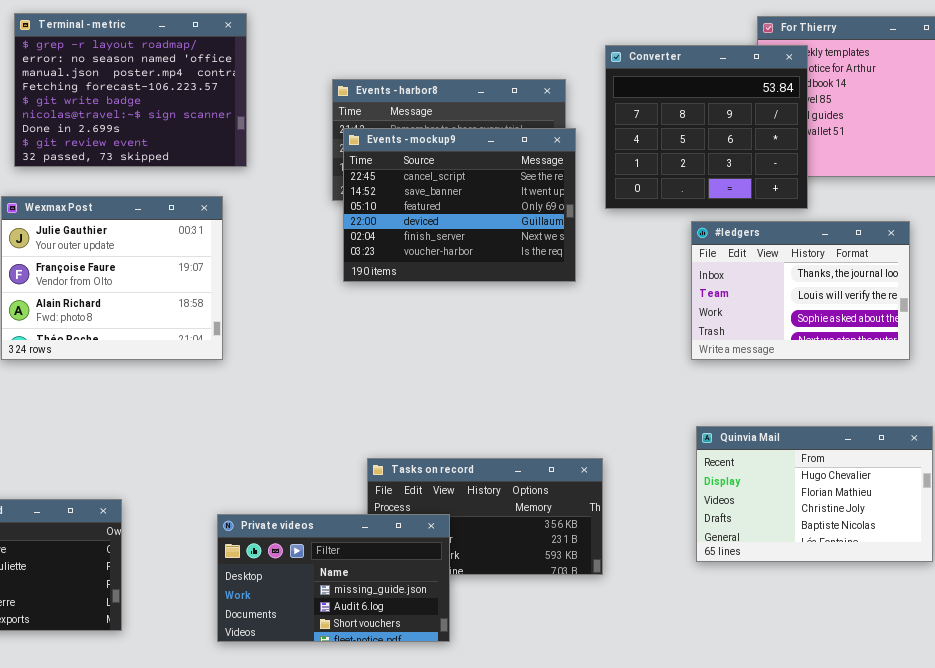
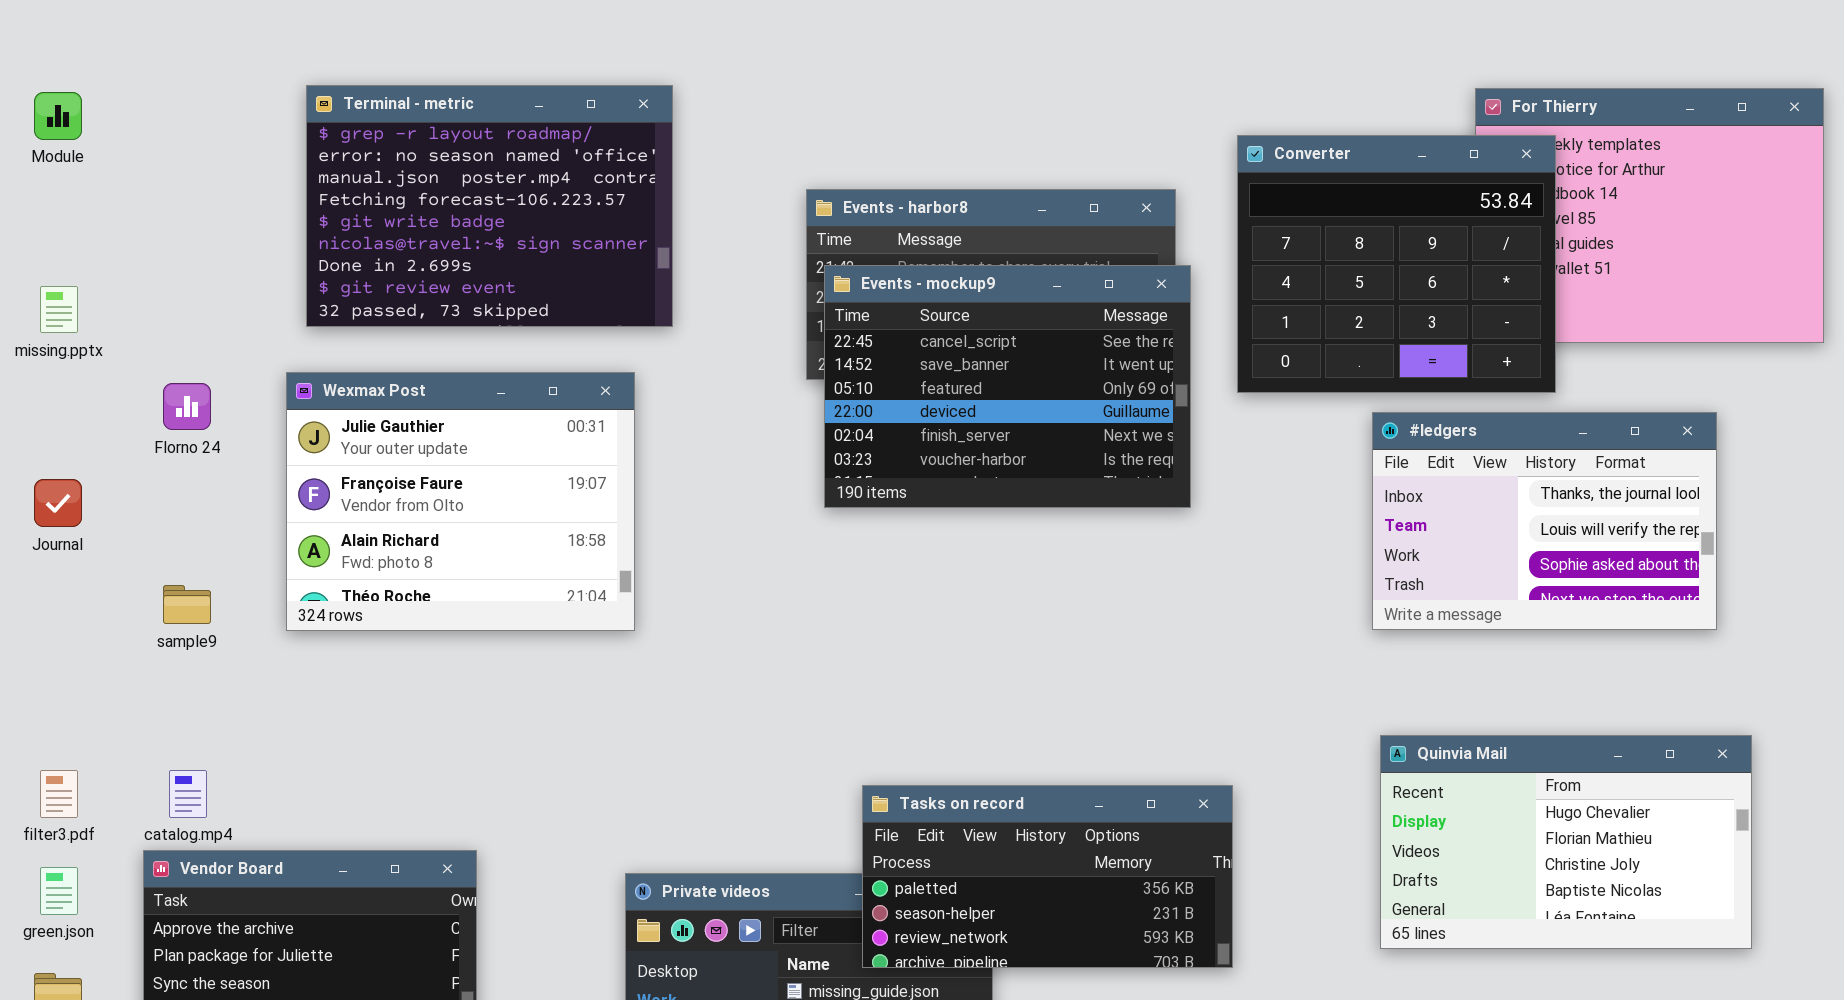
Tasks on record: [367,458,603,575] -> [862,785,1233,968], raised

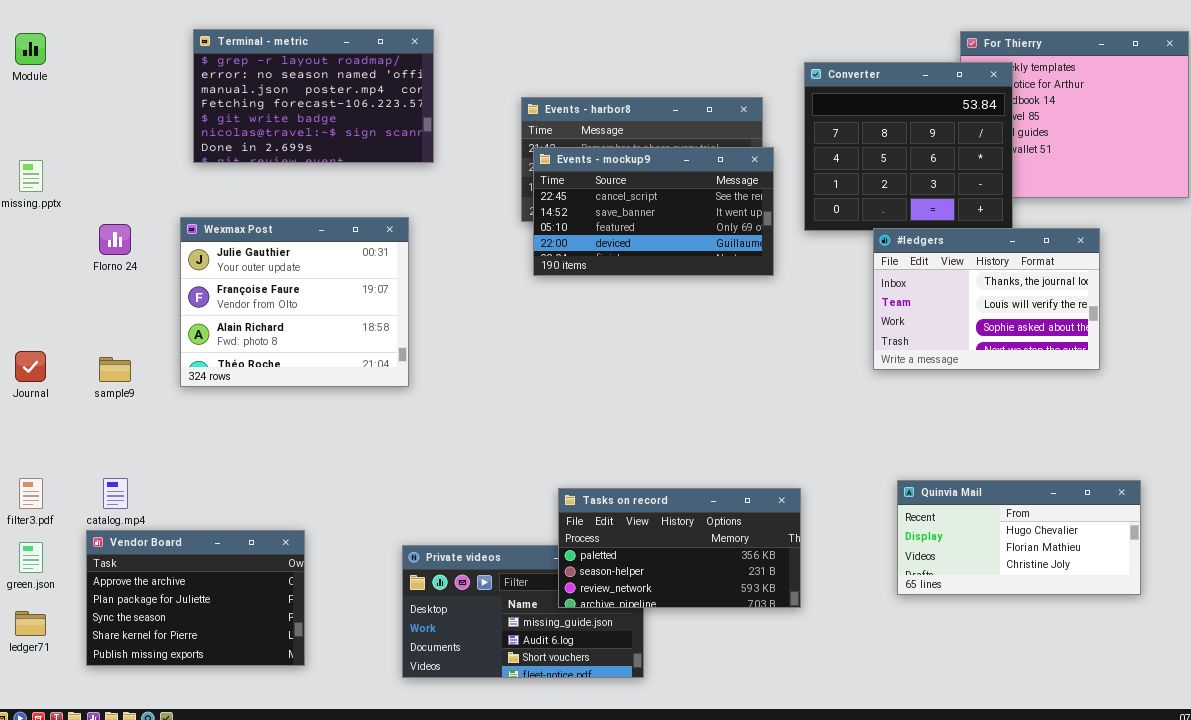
Terminal - metric: [306,85,673,327] -> [193,29,434,163], resized
Events - mockup9: [824,265,1191,508] -> [533,147,774,276], resized
#ledgers: [1372,412,1717,630] -> [873,228,1100,370], moved
Journal: [34,479,82,527] -> [15,351,46,382], moved
Quinvia Mail: [1380,735,1752,949] -> [897,480,1141,595], resized

